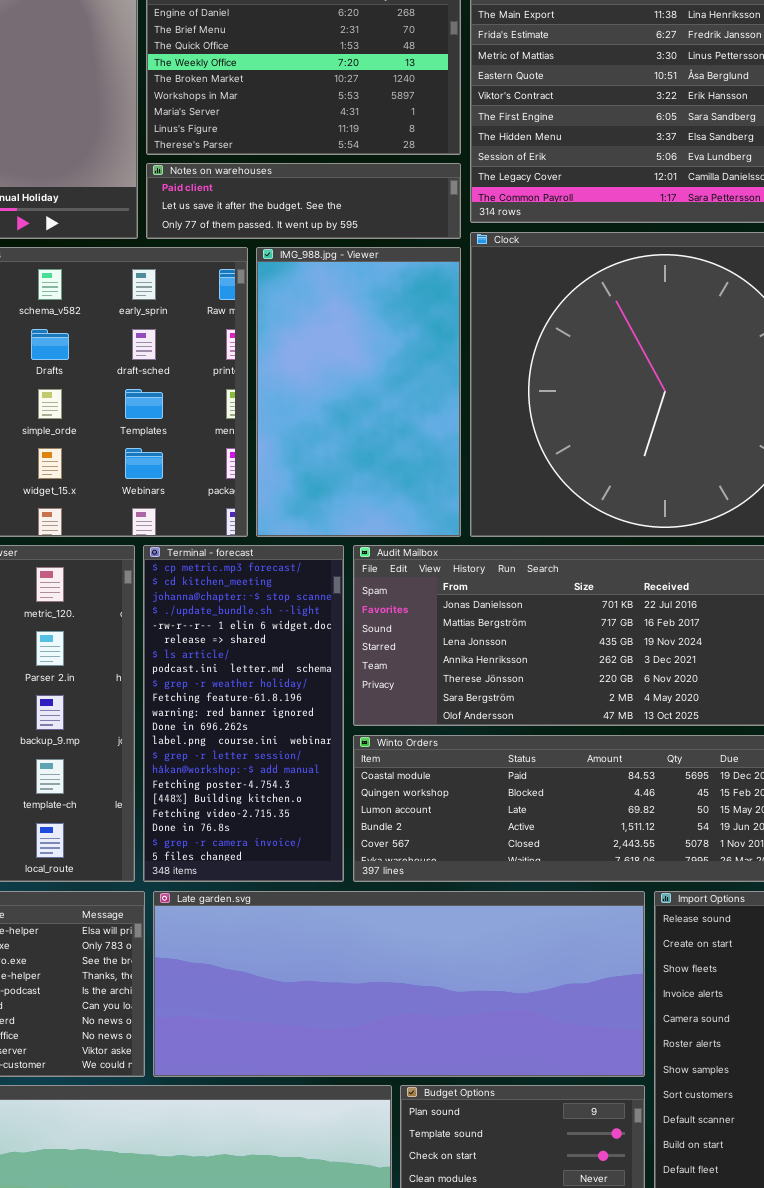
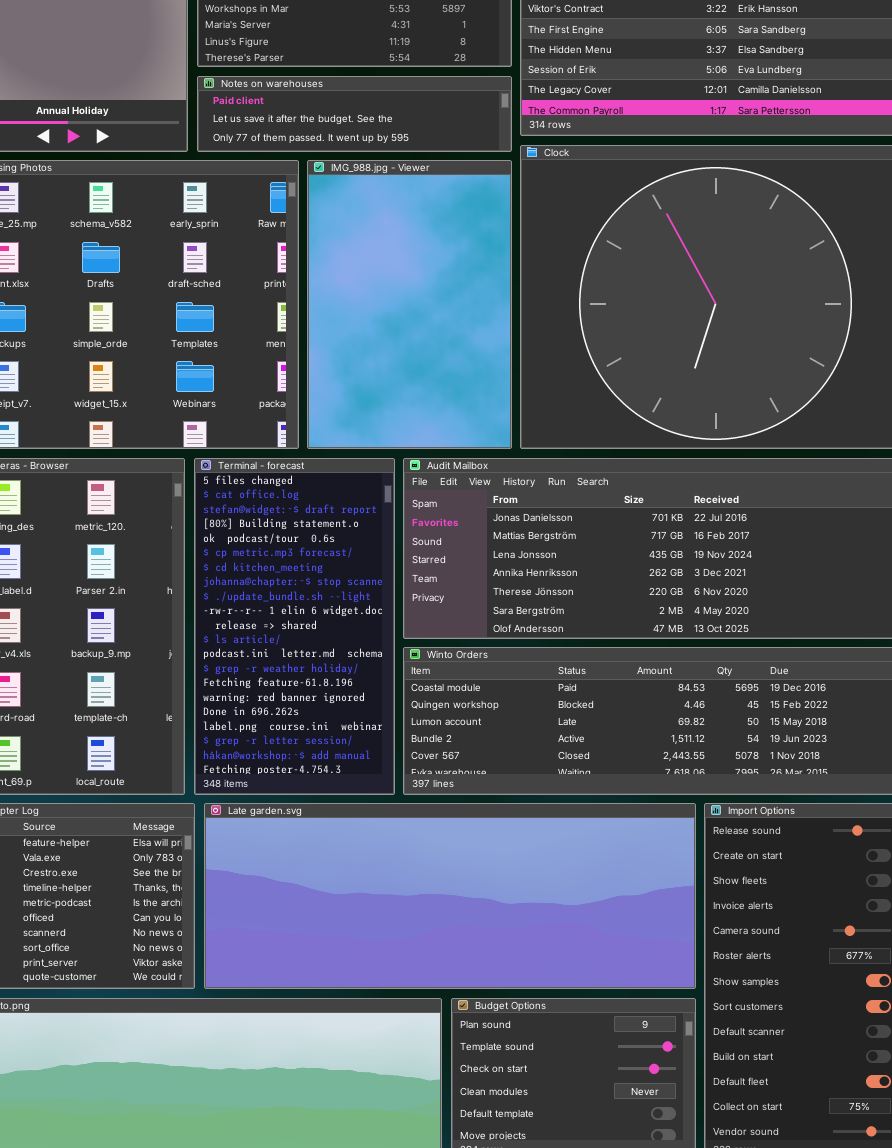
Terminal - forecast: [143,545,344,882] -> [194,458,395,795], scrolled up 5 rows

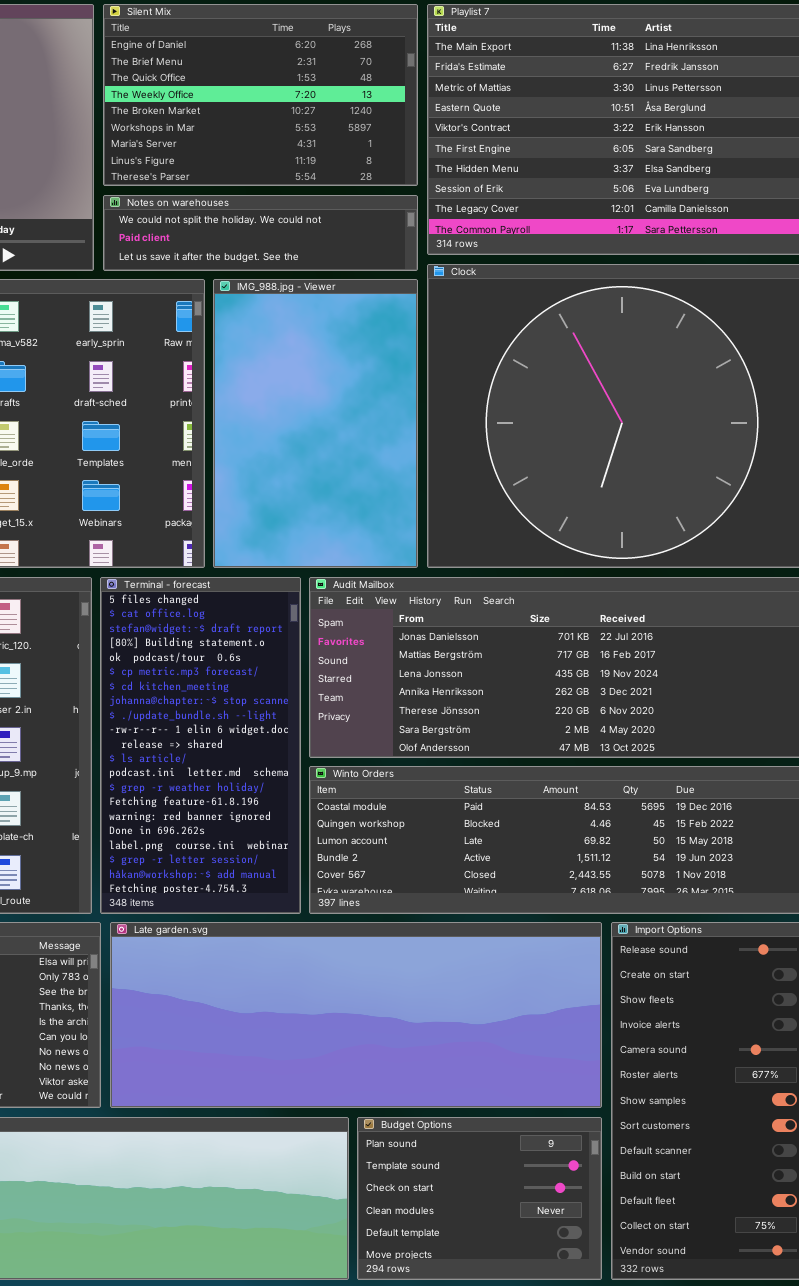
Notes on warehouses: [197,76,512,152] -> [103,195,418,271], scrolled up 1 row

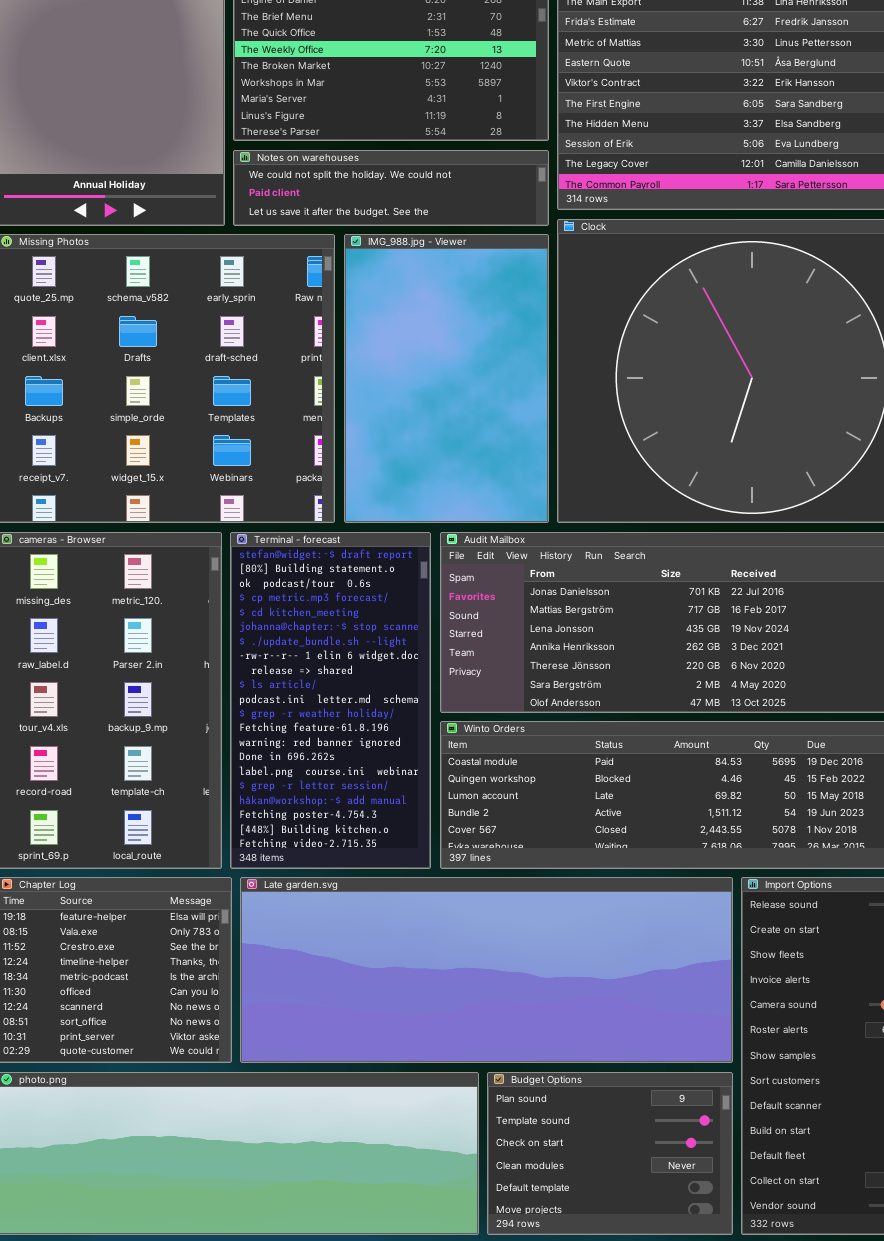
Terminal - forecast: [100,577,301,914] -> [230,532,431,869], scrolled down 2 rows

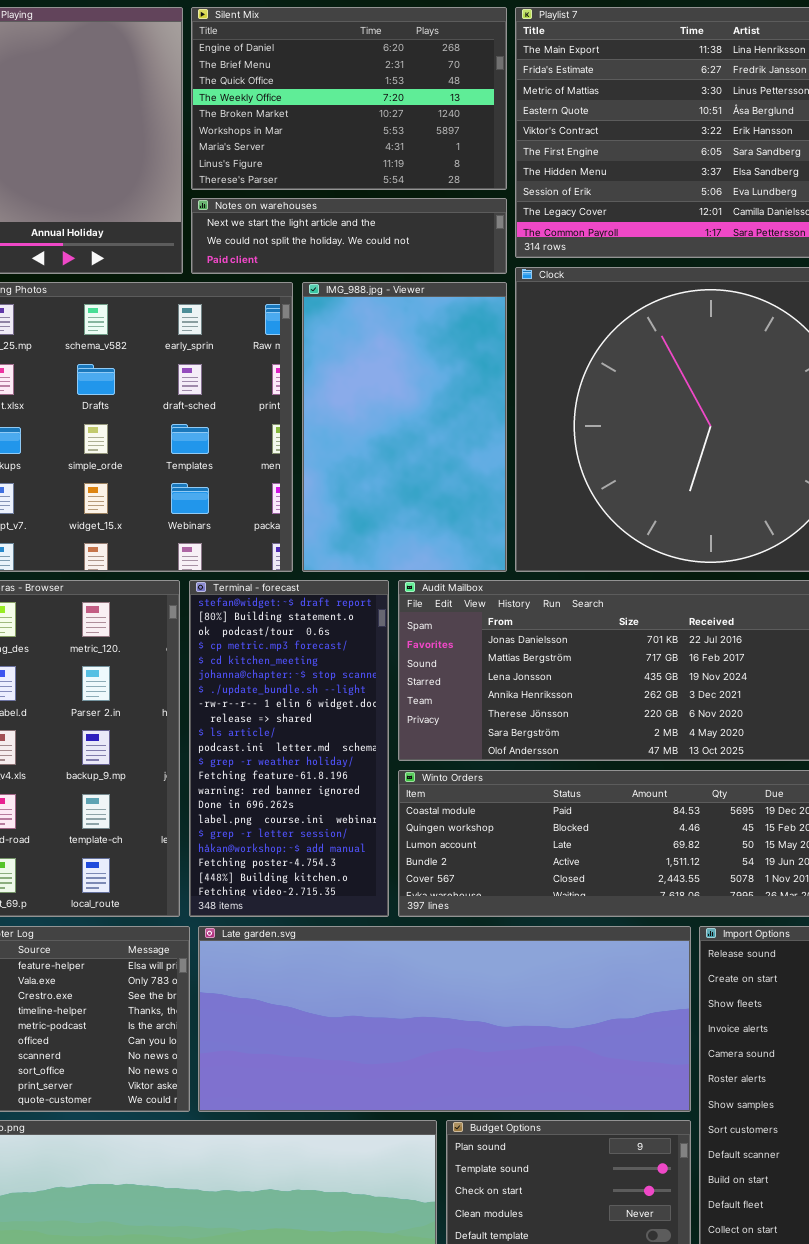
Notes on warehouses: [233,150,549,226] -> [191,198,507,274], scrolled up 1 row

